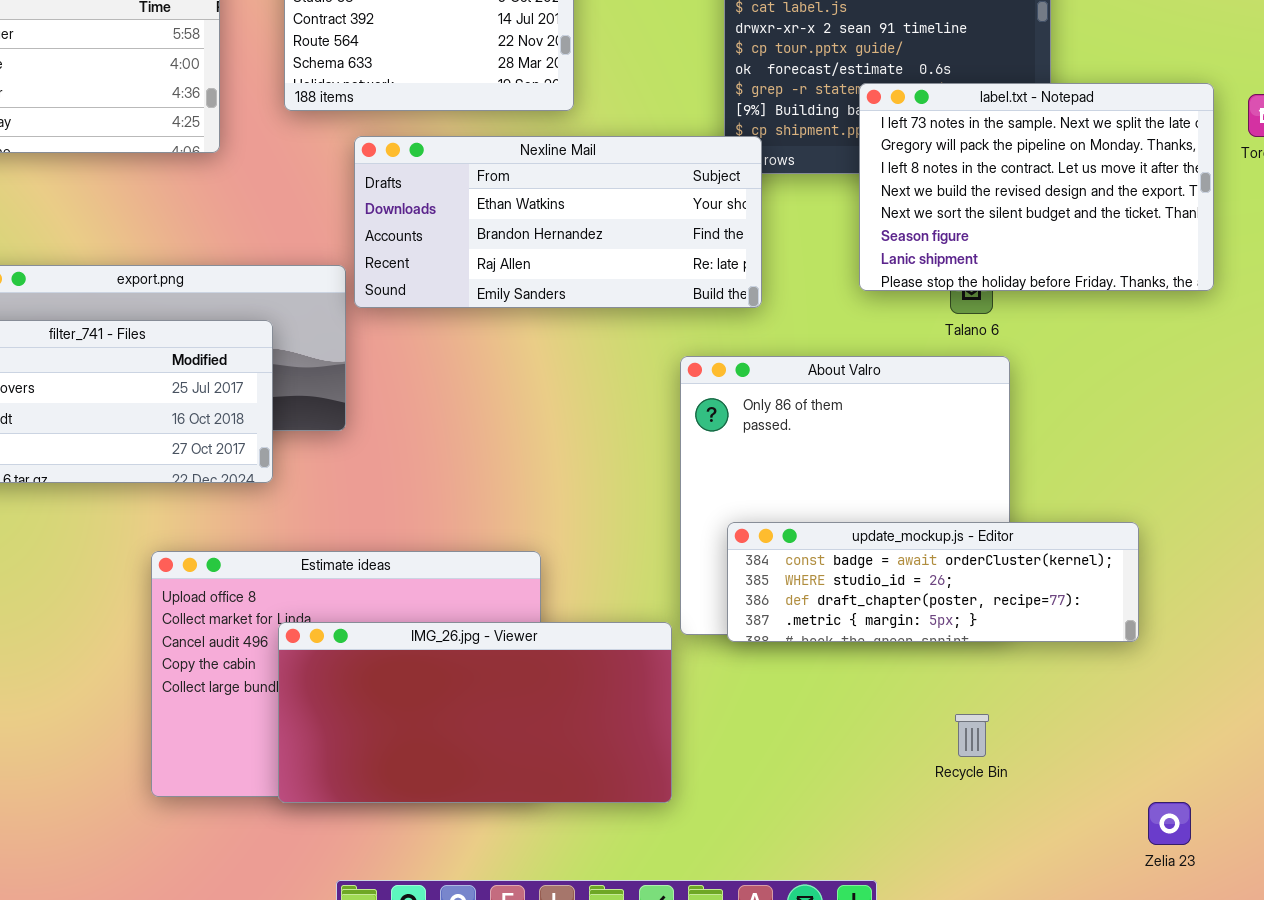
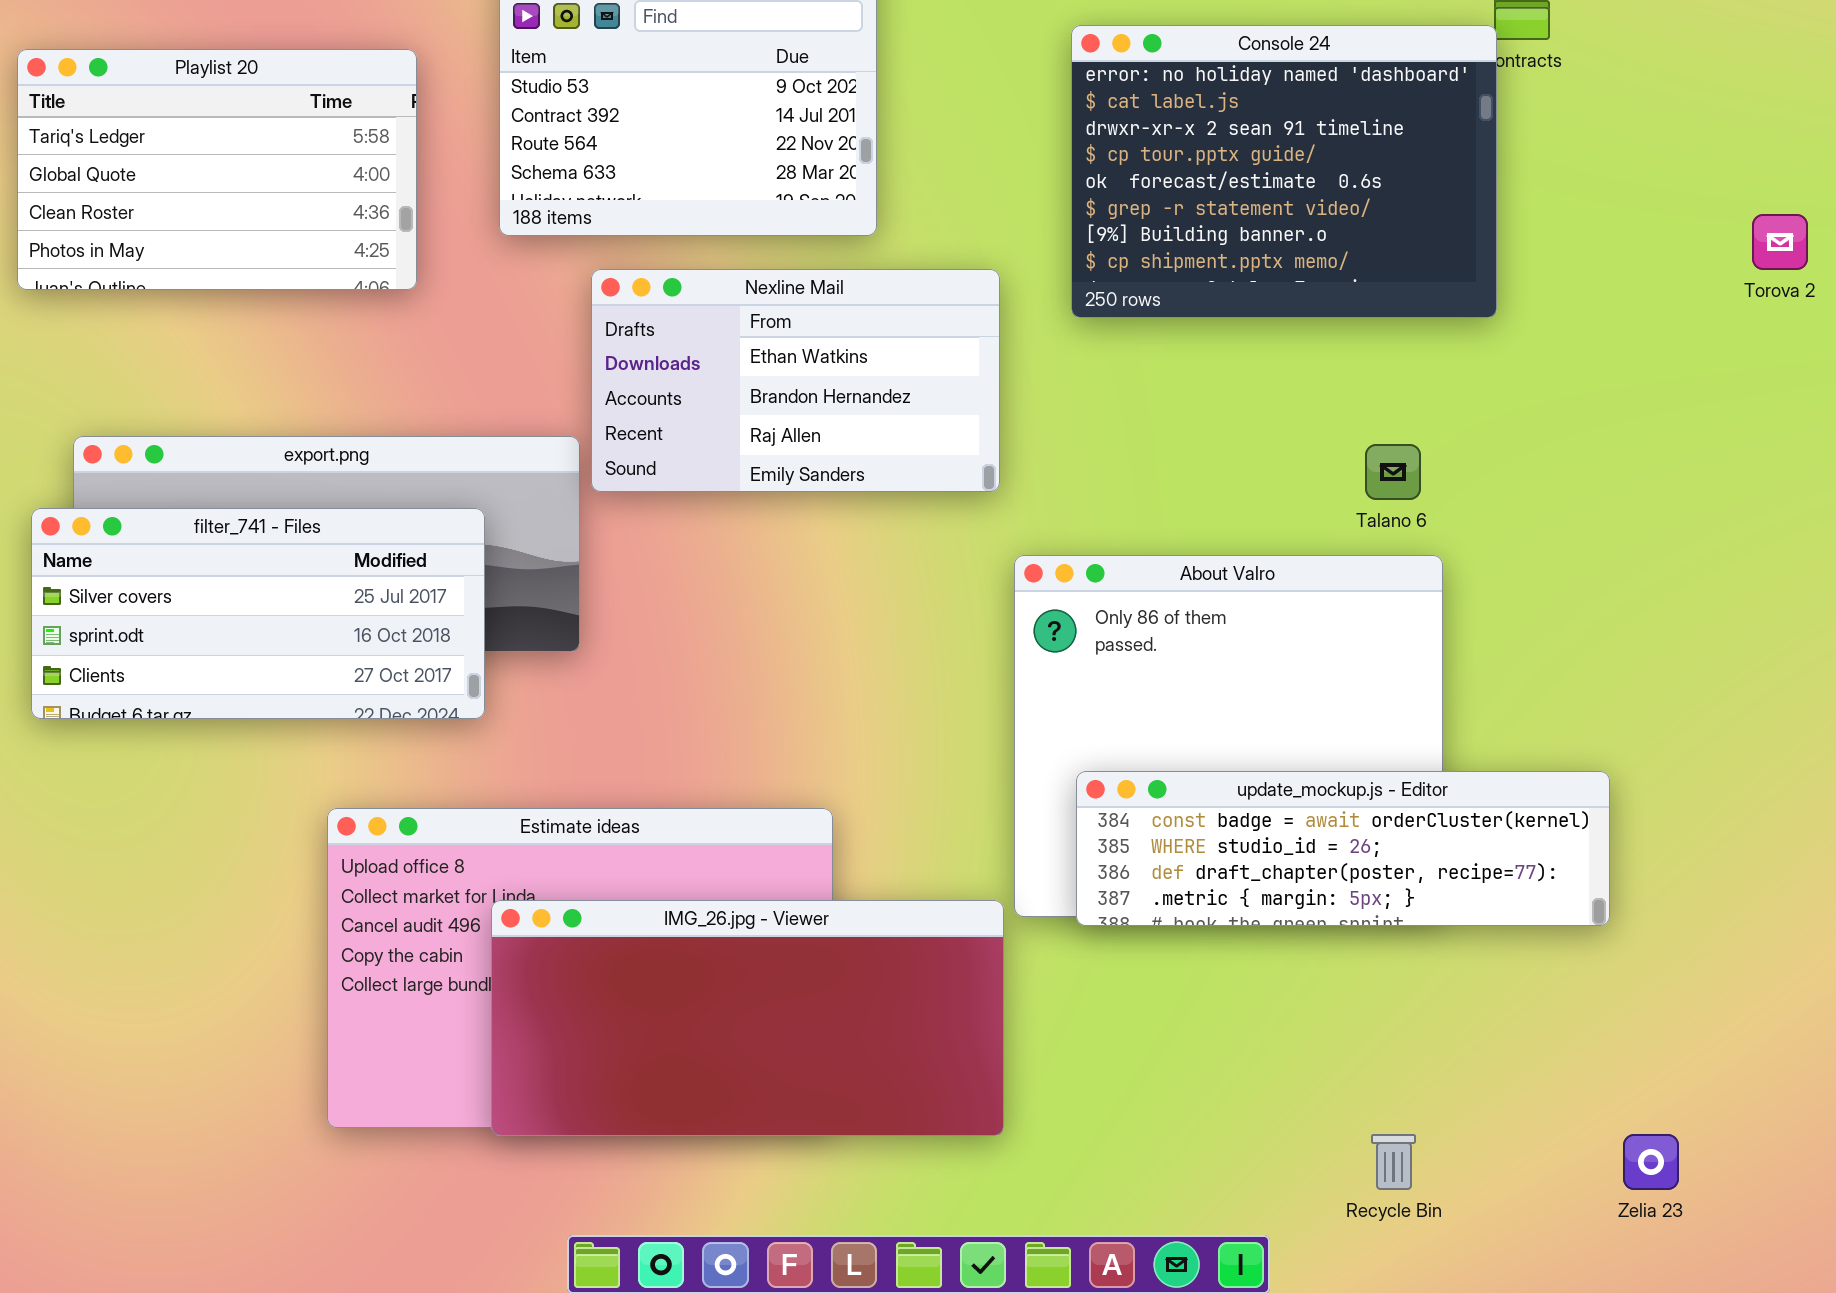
label.txt - Notepad: [859,83,1214,291] -> none, closed
Nexline Mail: [354,136,762,308] -> [591,269,1000,492], resized
Recycle Bin: [955,714,989,757] -> [1371,1134,1416,1190], moved

